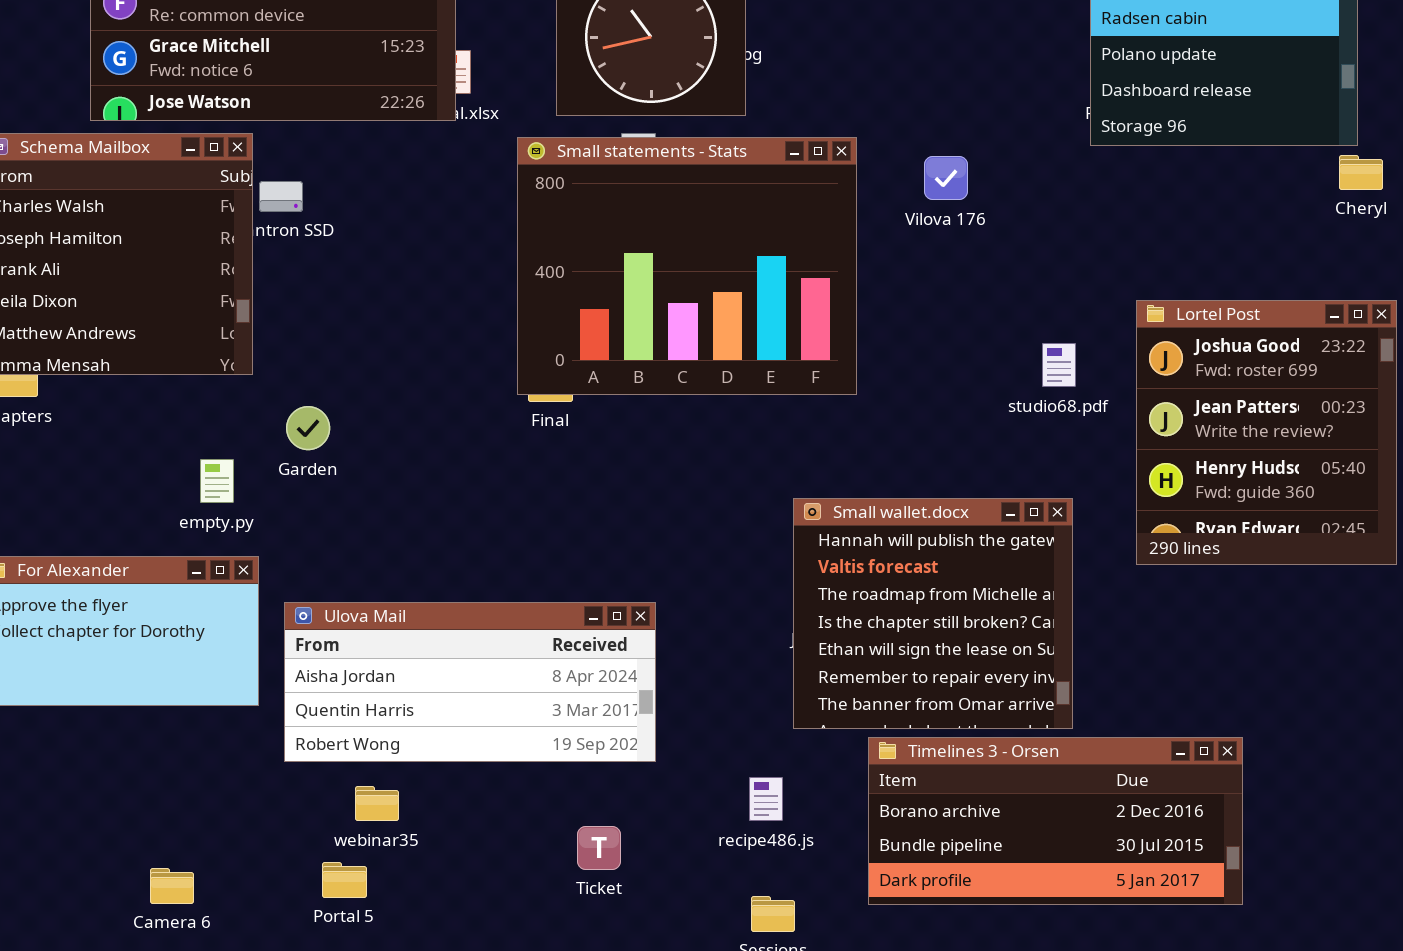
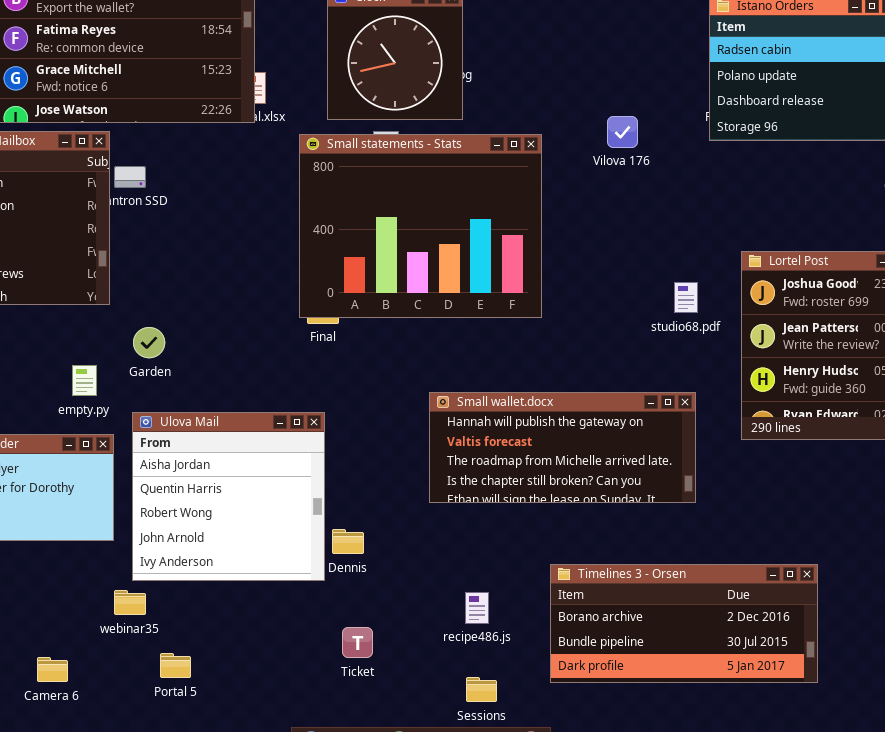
Vilova 176: [924,156,968,200] -> [607,116,638,148], moved
Small wallet.docx: [793,498,1073,729] -> [429,392,696,503], resized
Ulova Mail: [284,602,656,762] -> [132,412,325,581], resized
webinar35: [355,786,399,821] -> [114,590,146,615], moved

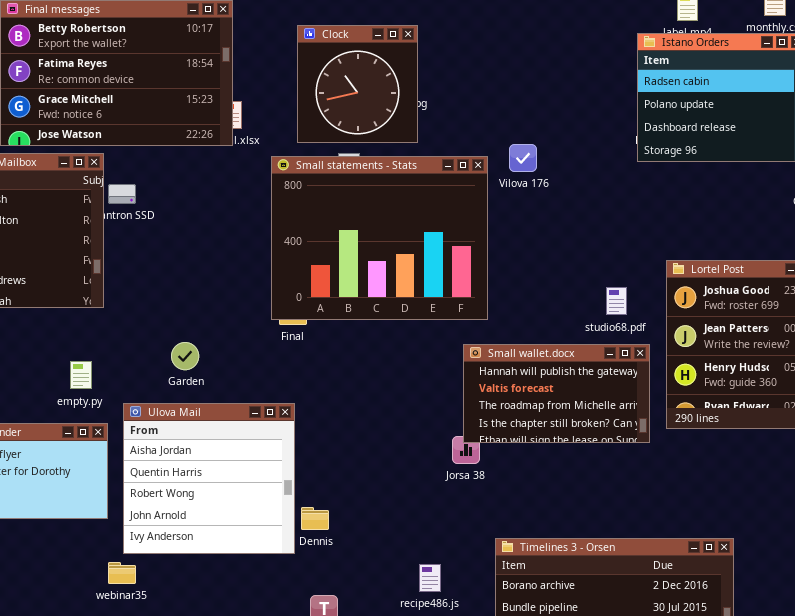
Vilova 176: [607,116,638,148] -> [509,144,537,172], moved
Garden: [133,327,165,358] -> [171,342,199,370], moved
Small wallet.docx: [429,392,696,503] -> [463,344,650,443], moved, resized

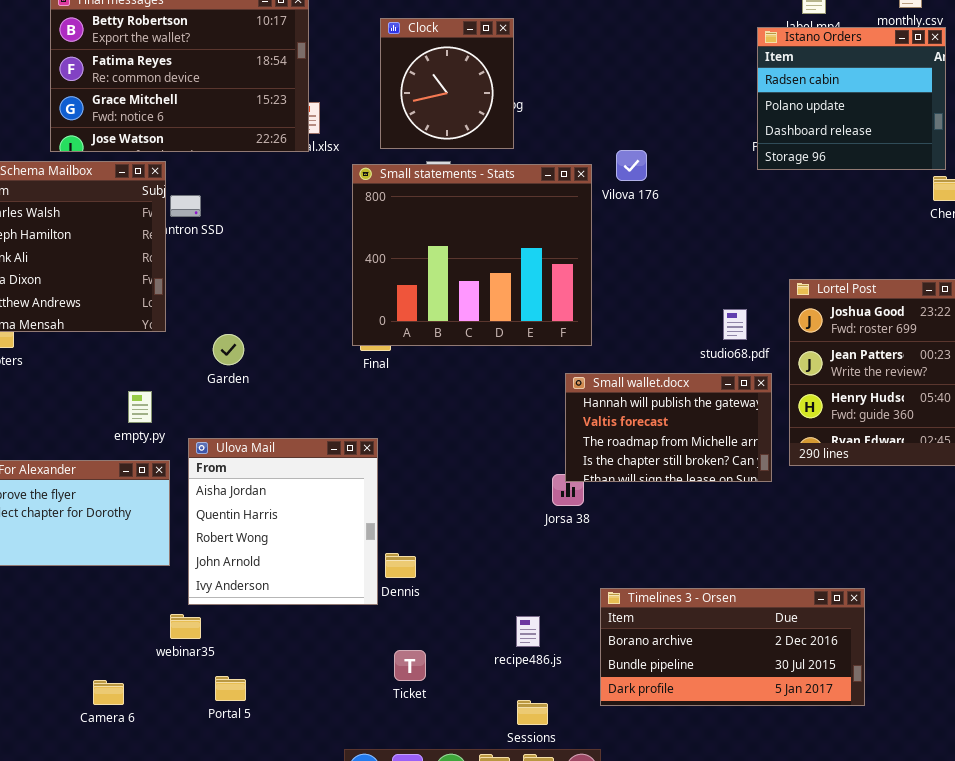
Garden: [171,342,199,370] -> [213,334,244,365], moved

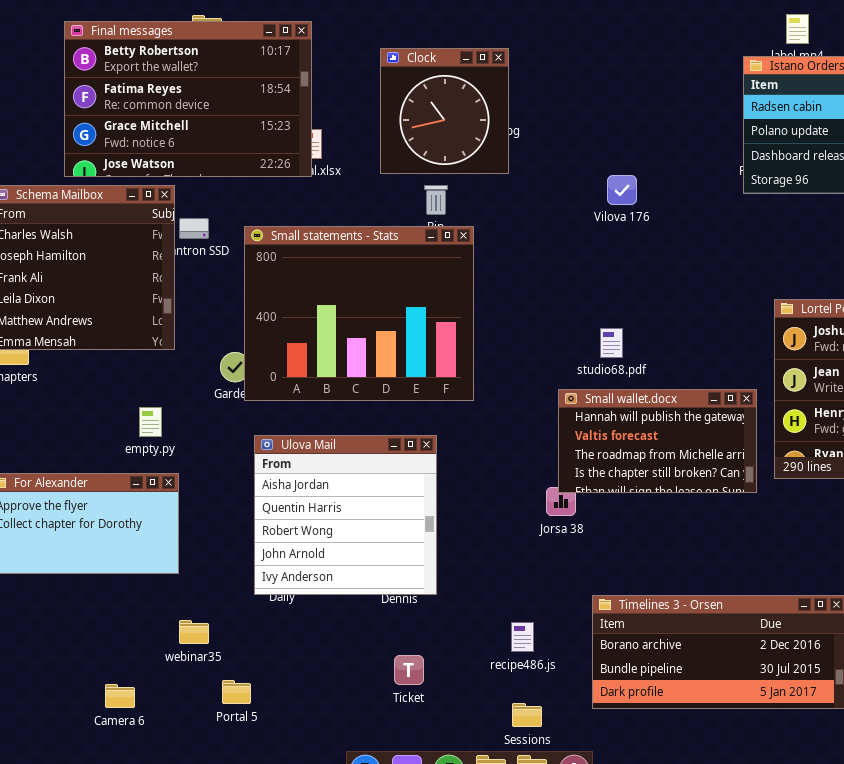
Small statements - Stats: [352,164,592,346] -> [244,226,474,401], moved
studio68.pdf: [723,309,747,340] -> [600,328,623,358], moved
Ulova Mail: [188,438,378,605] -> [254,435,437,595], moved

